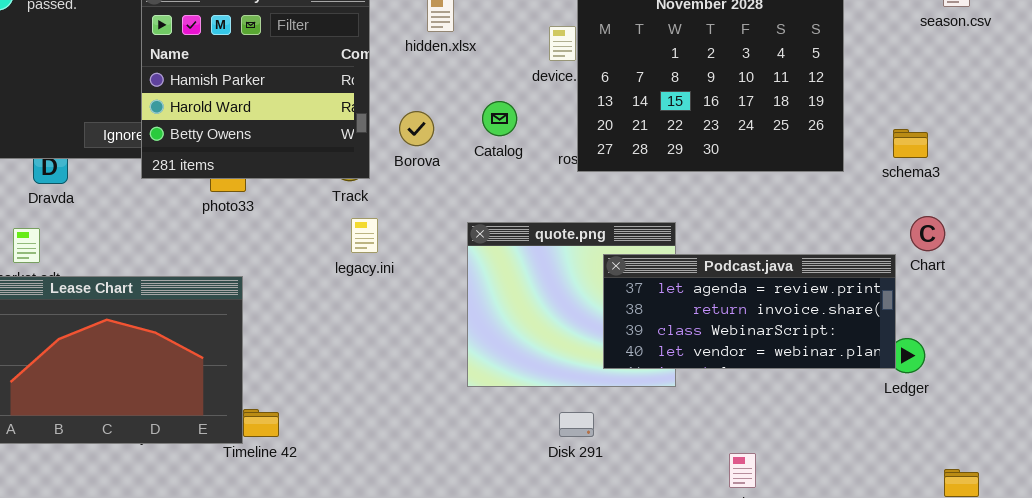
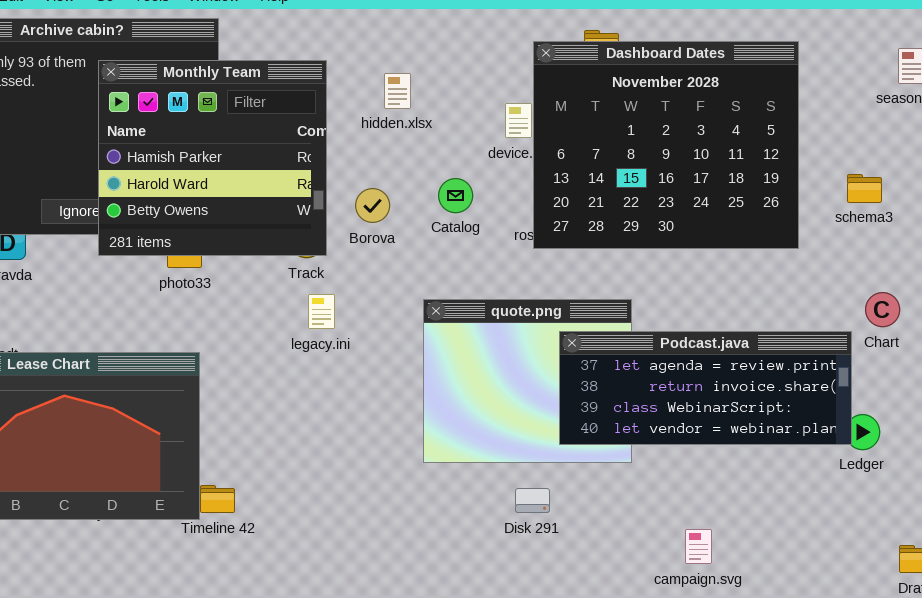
schema3: [893,129,928,158] -> [847,174,882,203], moved

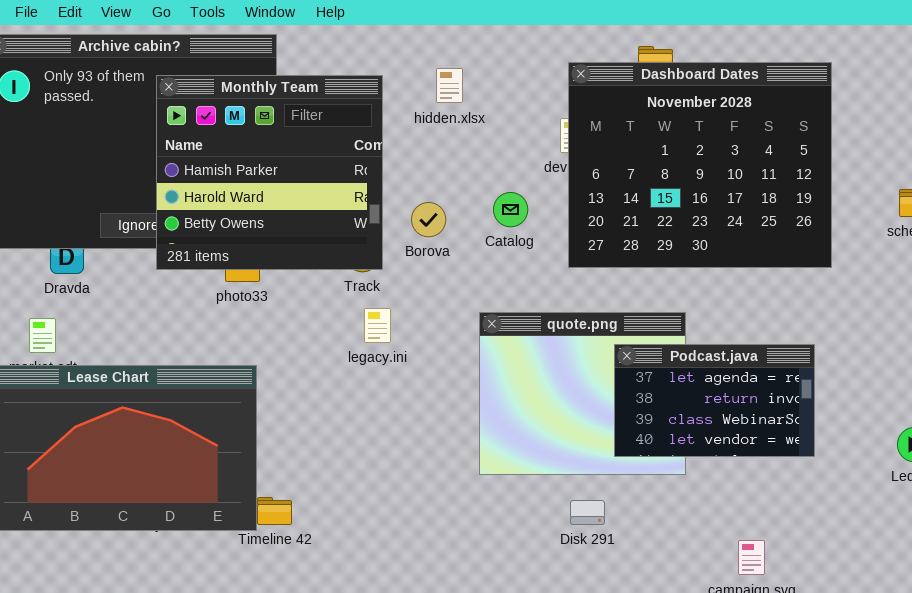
Dashboard Dates: [533,41,799,249] -> [568,62,832,268], moved
hidden.xlsx: [384,73,411,109] -> [436,68,463,103], moved
Podcast.java: [559,331,852,445] -> [614,344,815,457], resized

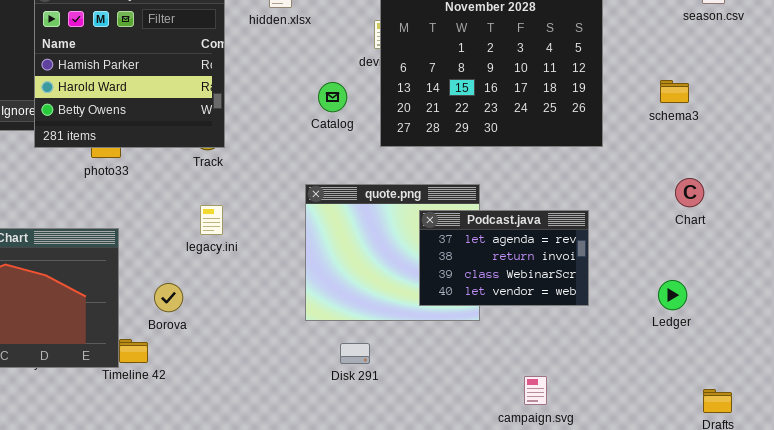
Borova: [411,202,446,237] -> [154,283,183,312], moved
legacy.ini: [364,308,391,343] -> [200,205,223,235], moved
Disk 291: [570,500,605,525] -> [340,343,370,364], moved

